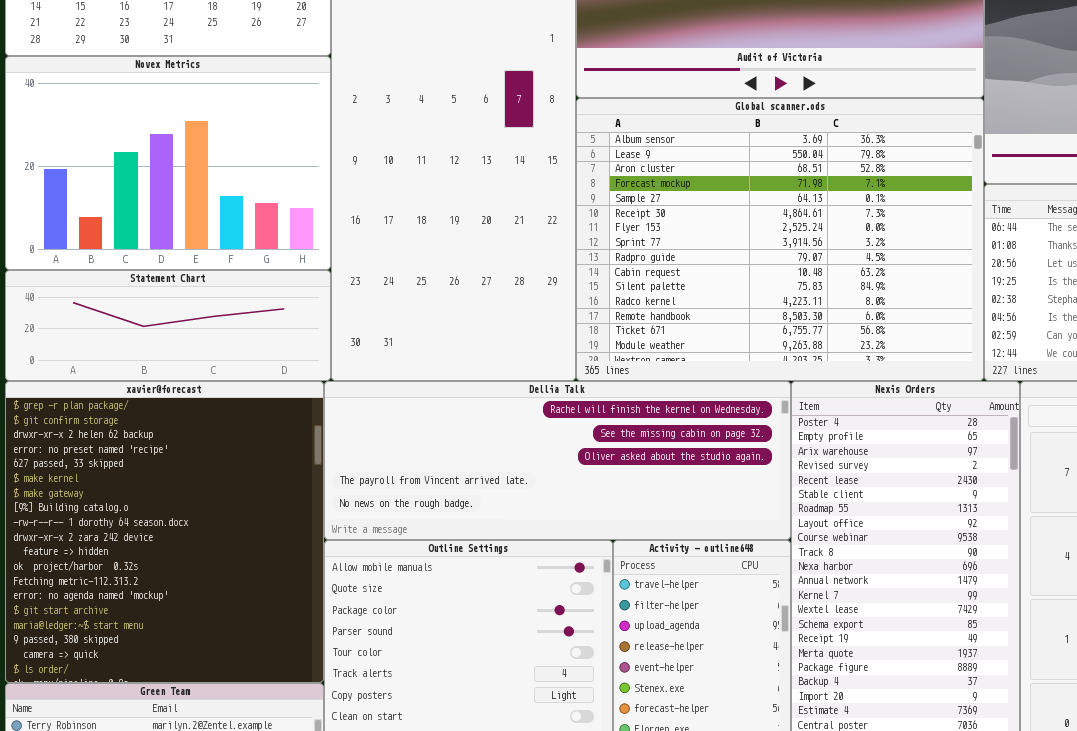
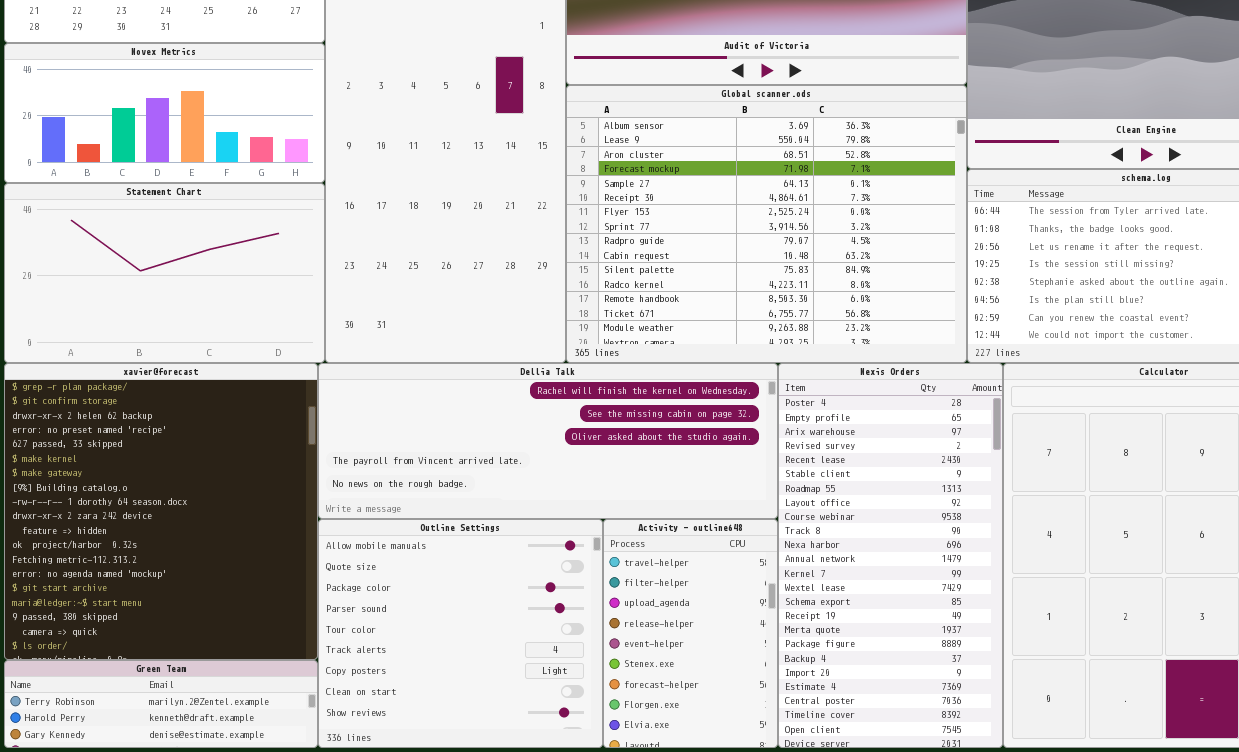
Novex Metrics: [5,56,331,270] -> [4,43,325,183], resized
Statement Chart: [5,270,331,381] -> [4,183,325,363], resized

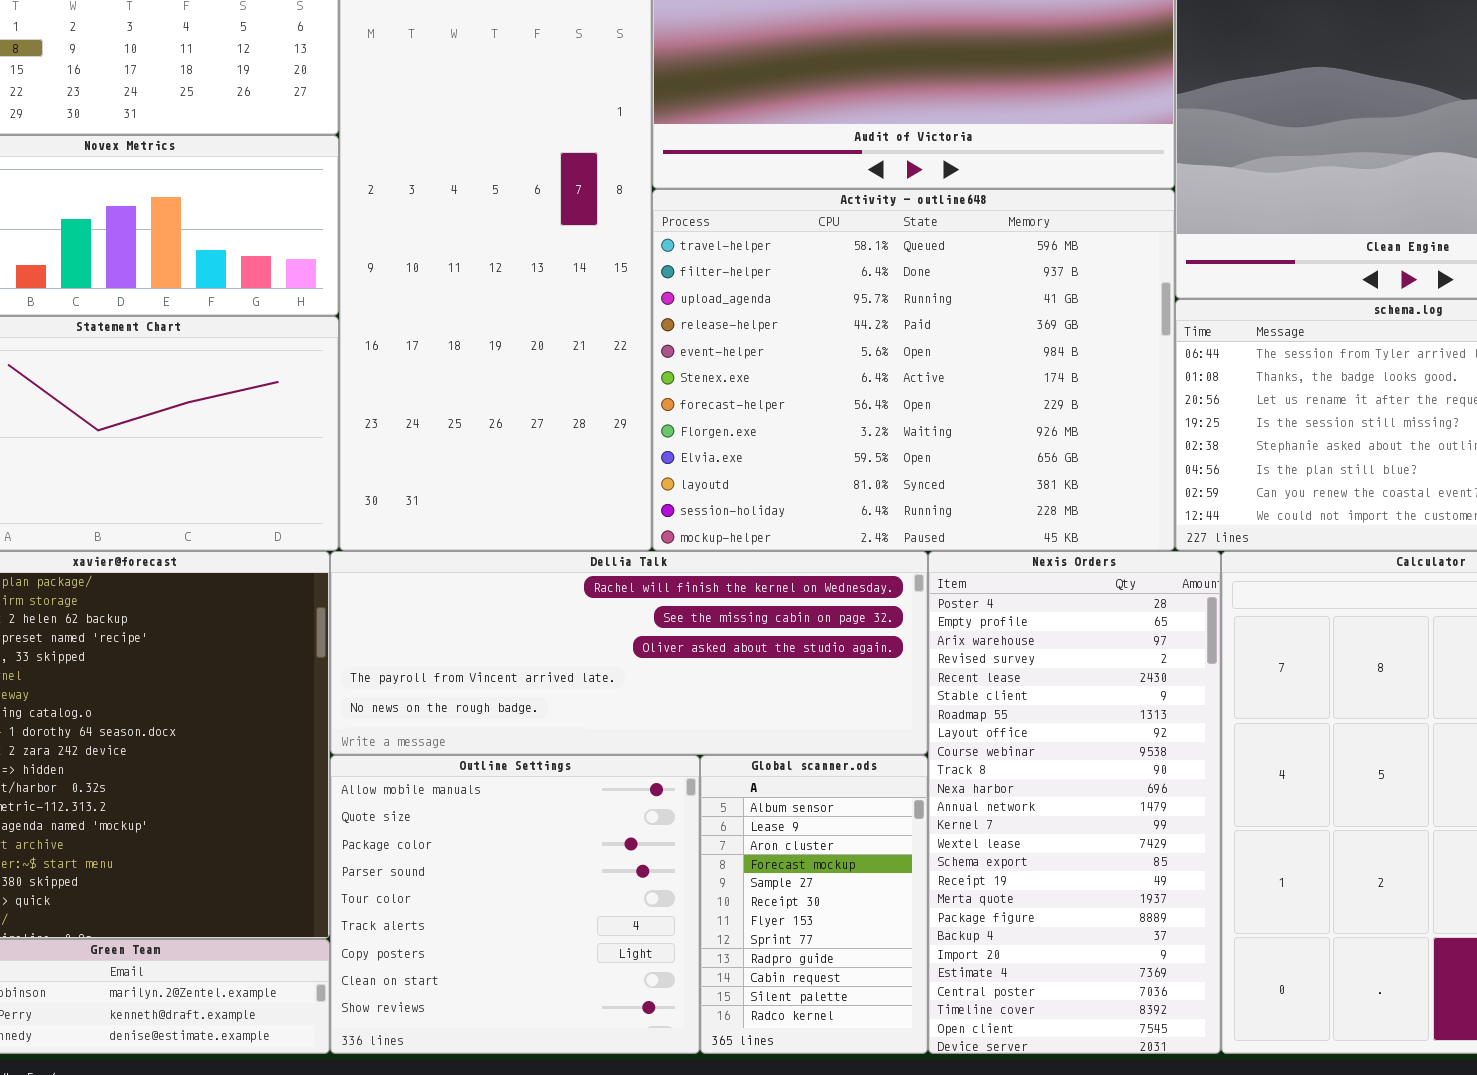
Global scanner.ods: [566,85,967,363] -> [700,755,928,1054], moved, resized
Activity - outline648: [603,519,778,748] -> [652,189,1175,551], moved, resized

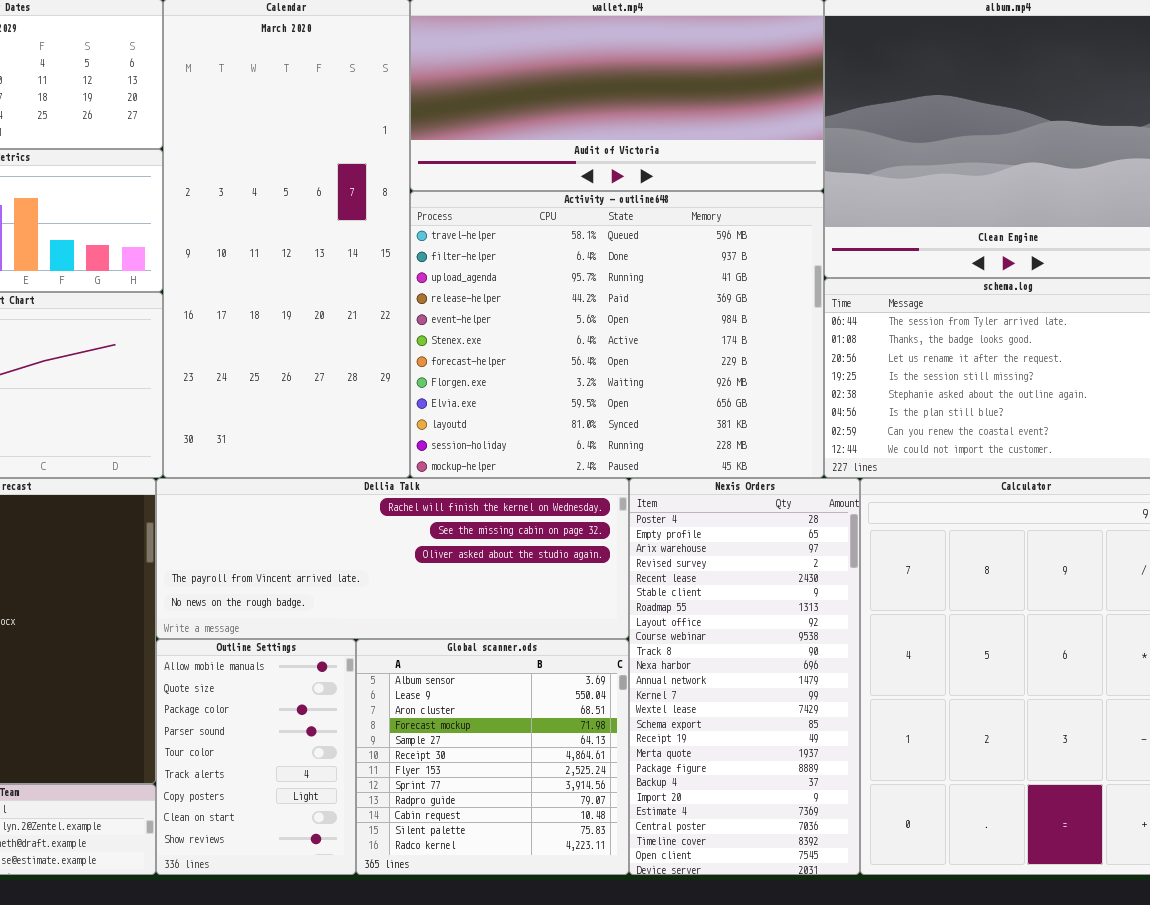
Outline Settings: [330,755,700,1054] -> [156,639,356,875], resized
Global scanner.ods: [700,755,928,1054] -> [356,639,629,875], resized

